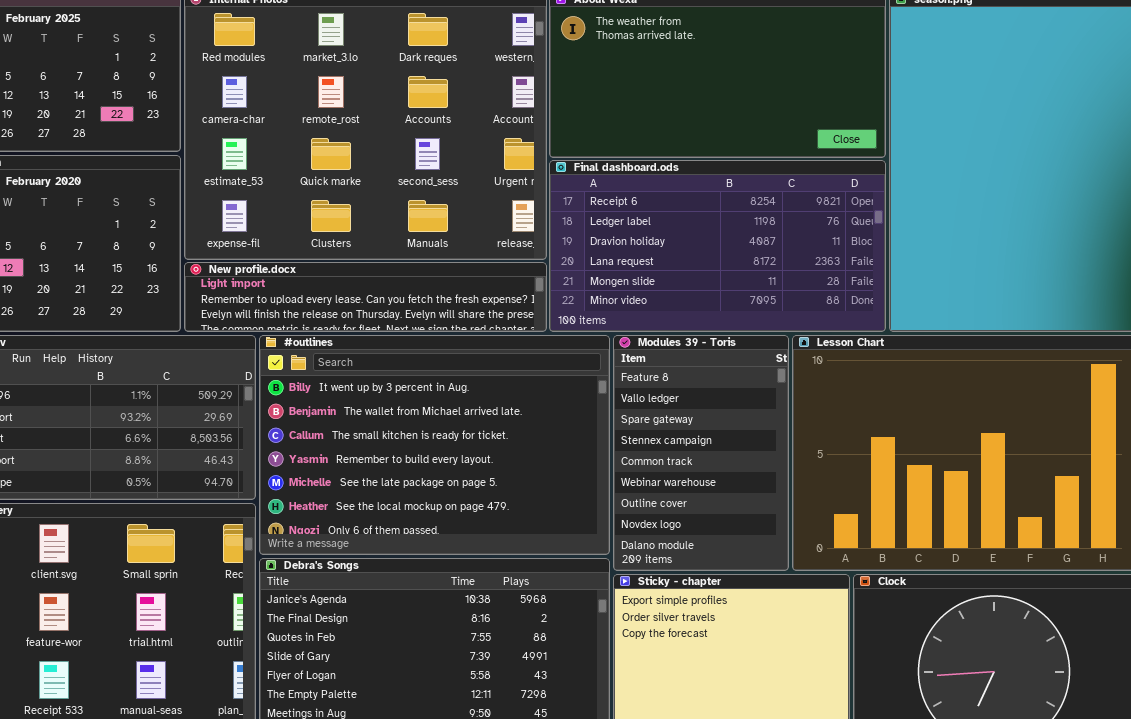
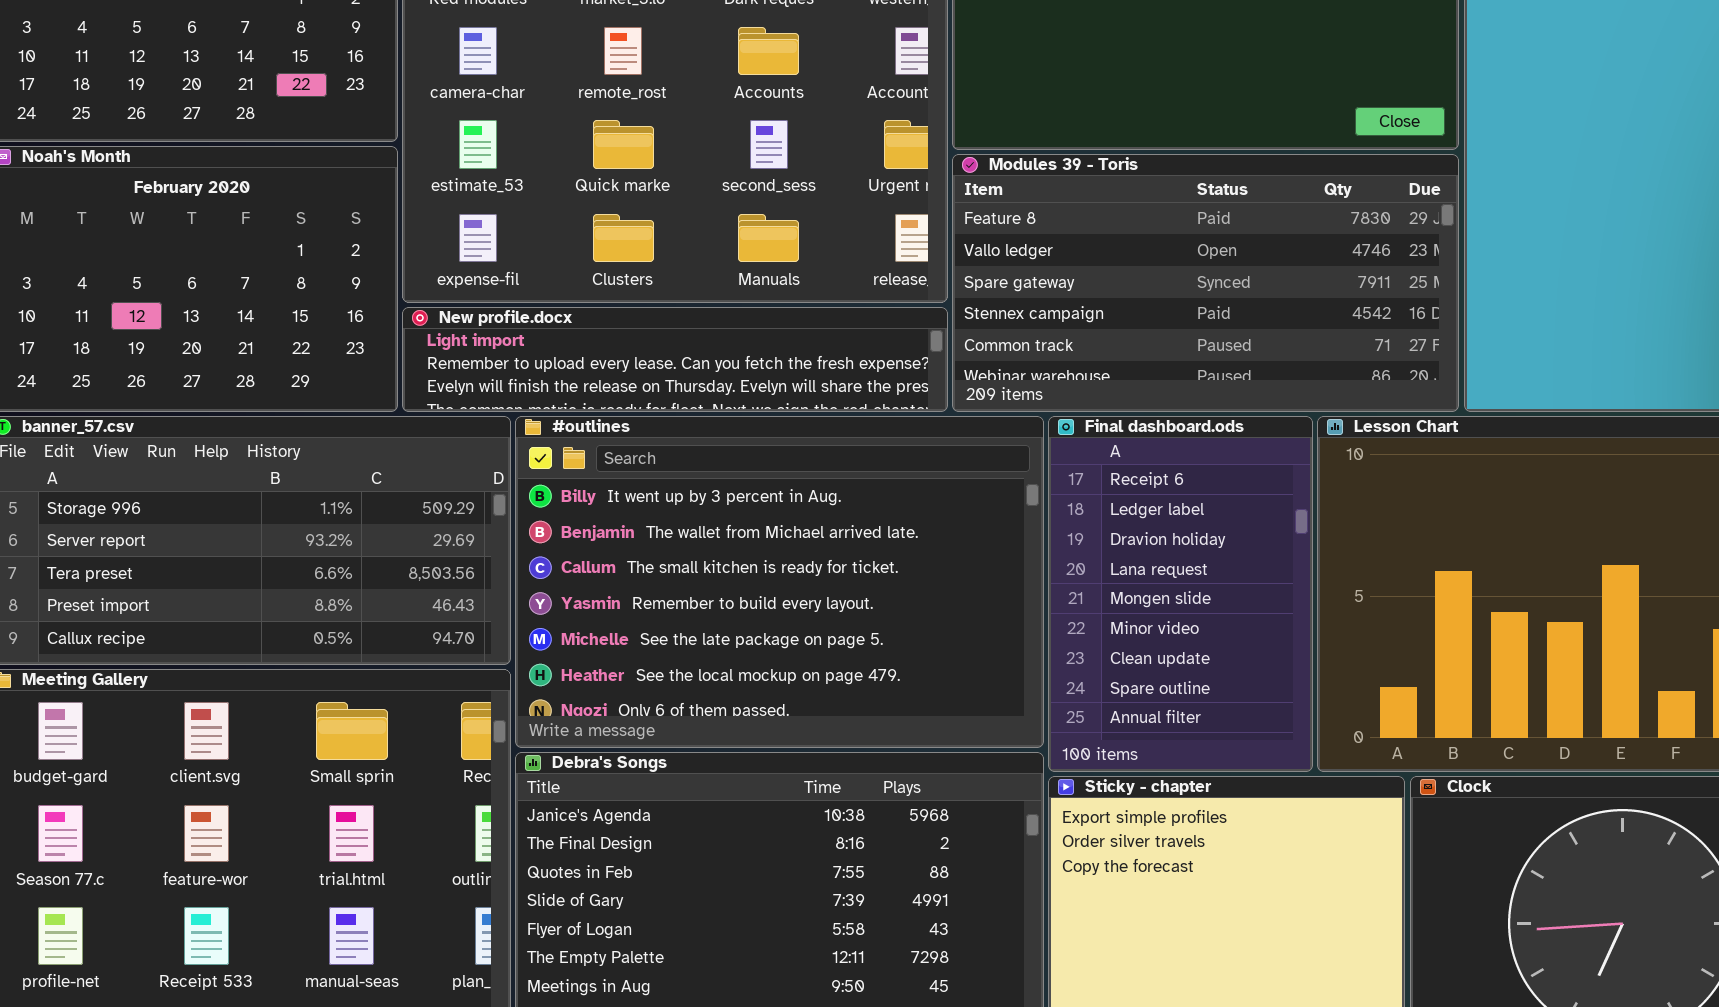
Final dashboard.ods: [549,160,886,332] -> [1048,416,1313,772], moved, resized
Modules 39 - Toris: [613,335,789,571] -> [952,154,1459,412], moved, resized

